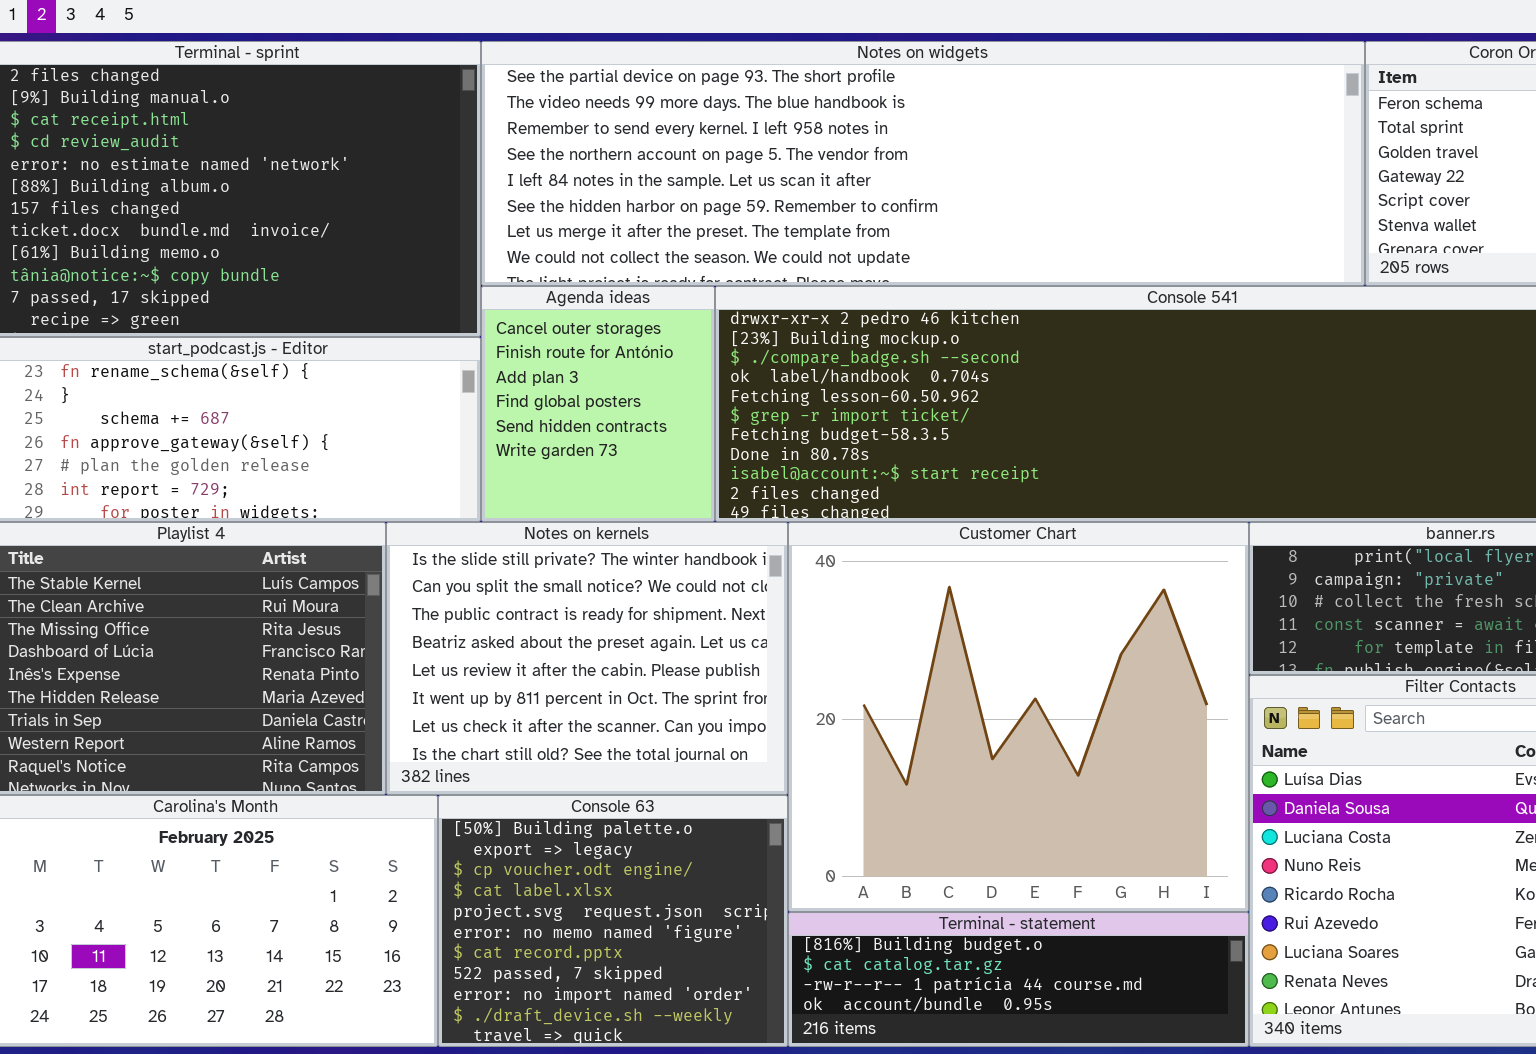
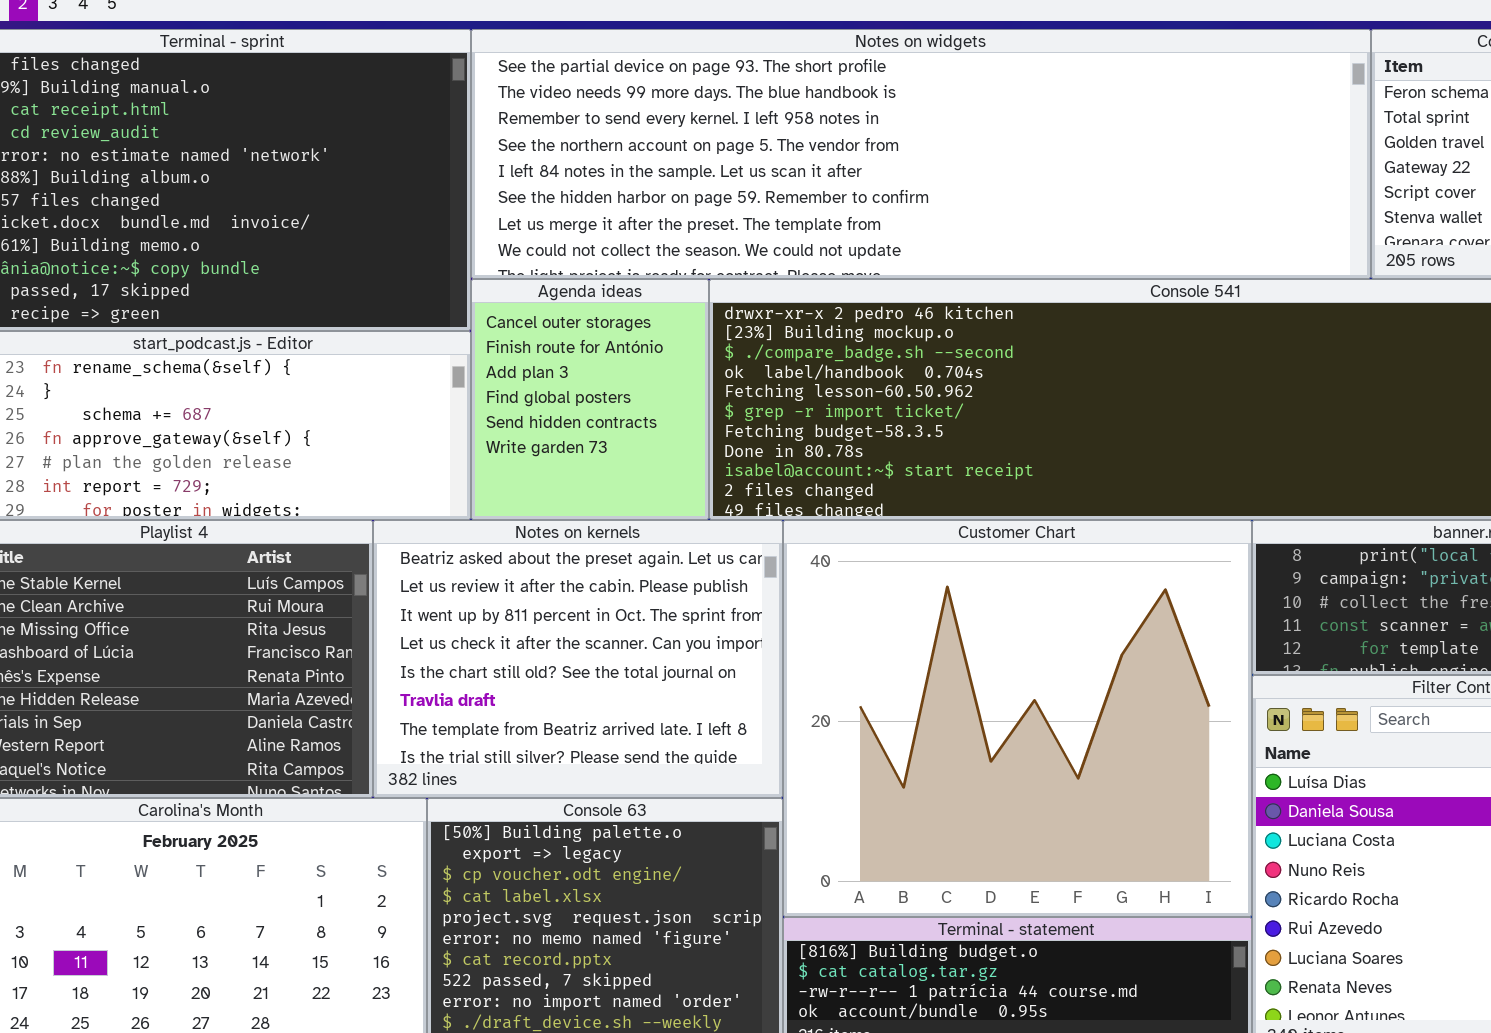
Notes on kernels: [386,522,788,795] -> [373,520,783,798], scrolled down 3 rows

